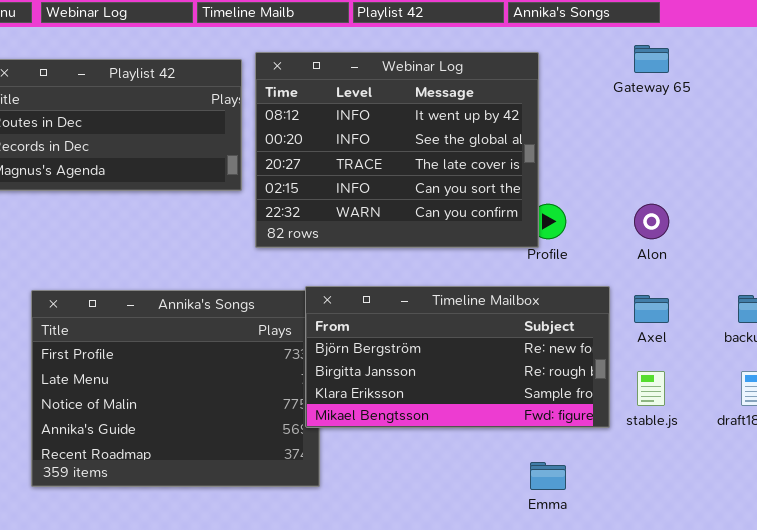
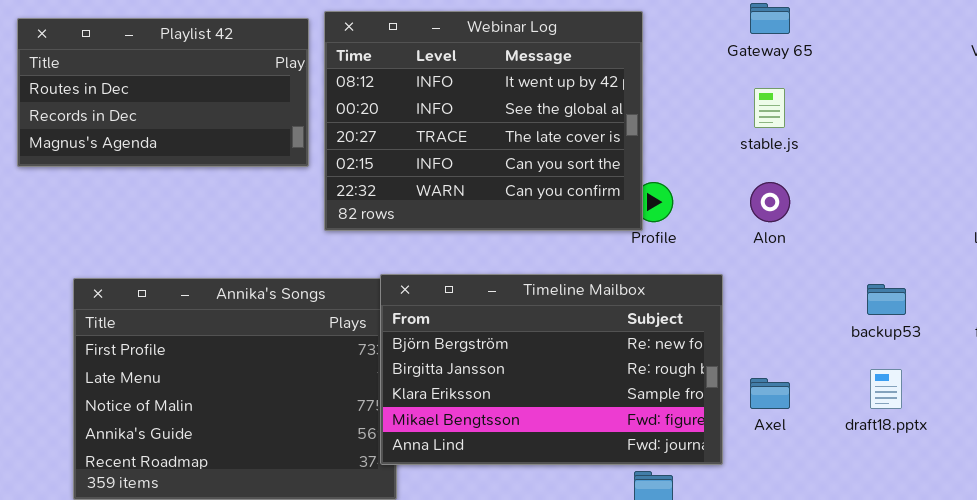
Timeline Mailbox: [305,286,610,428] -> [380,274,723,465], resized
Axel: [634,295,669,323] -> [750,378,790,409], moved
stable.js: [637,371,665,406] -> [754,88,785,128], moved

